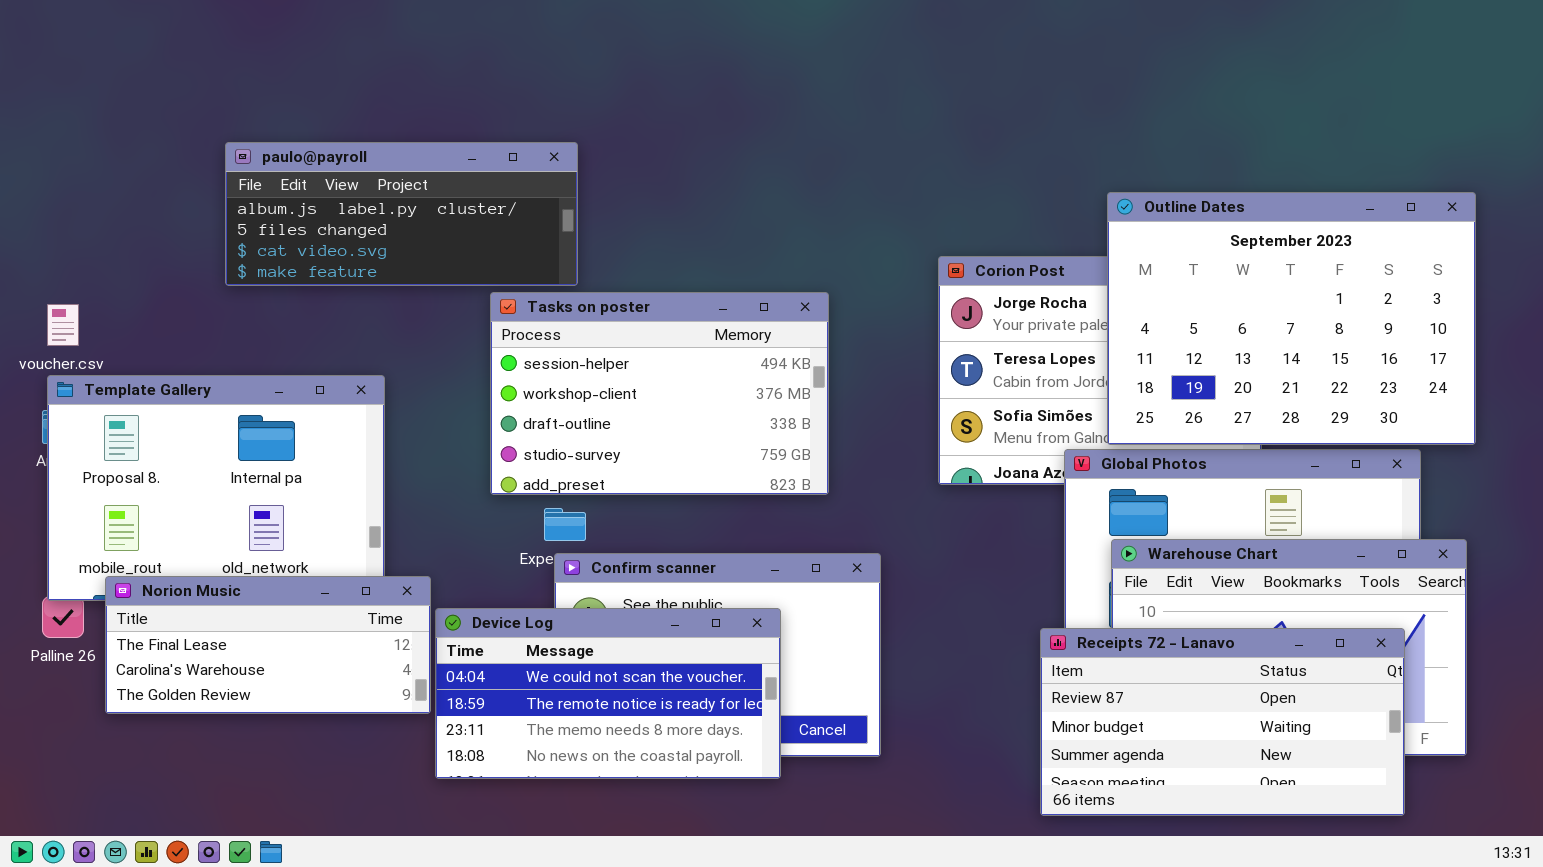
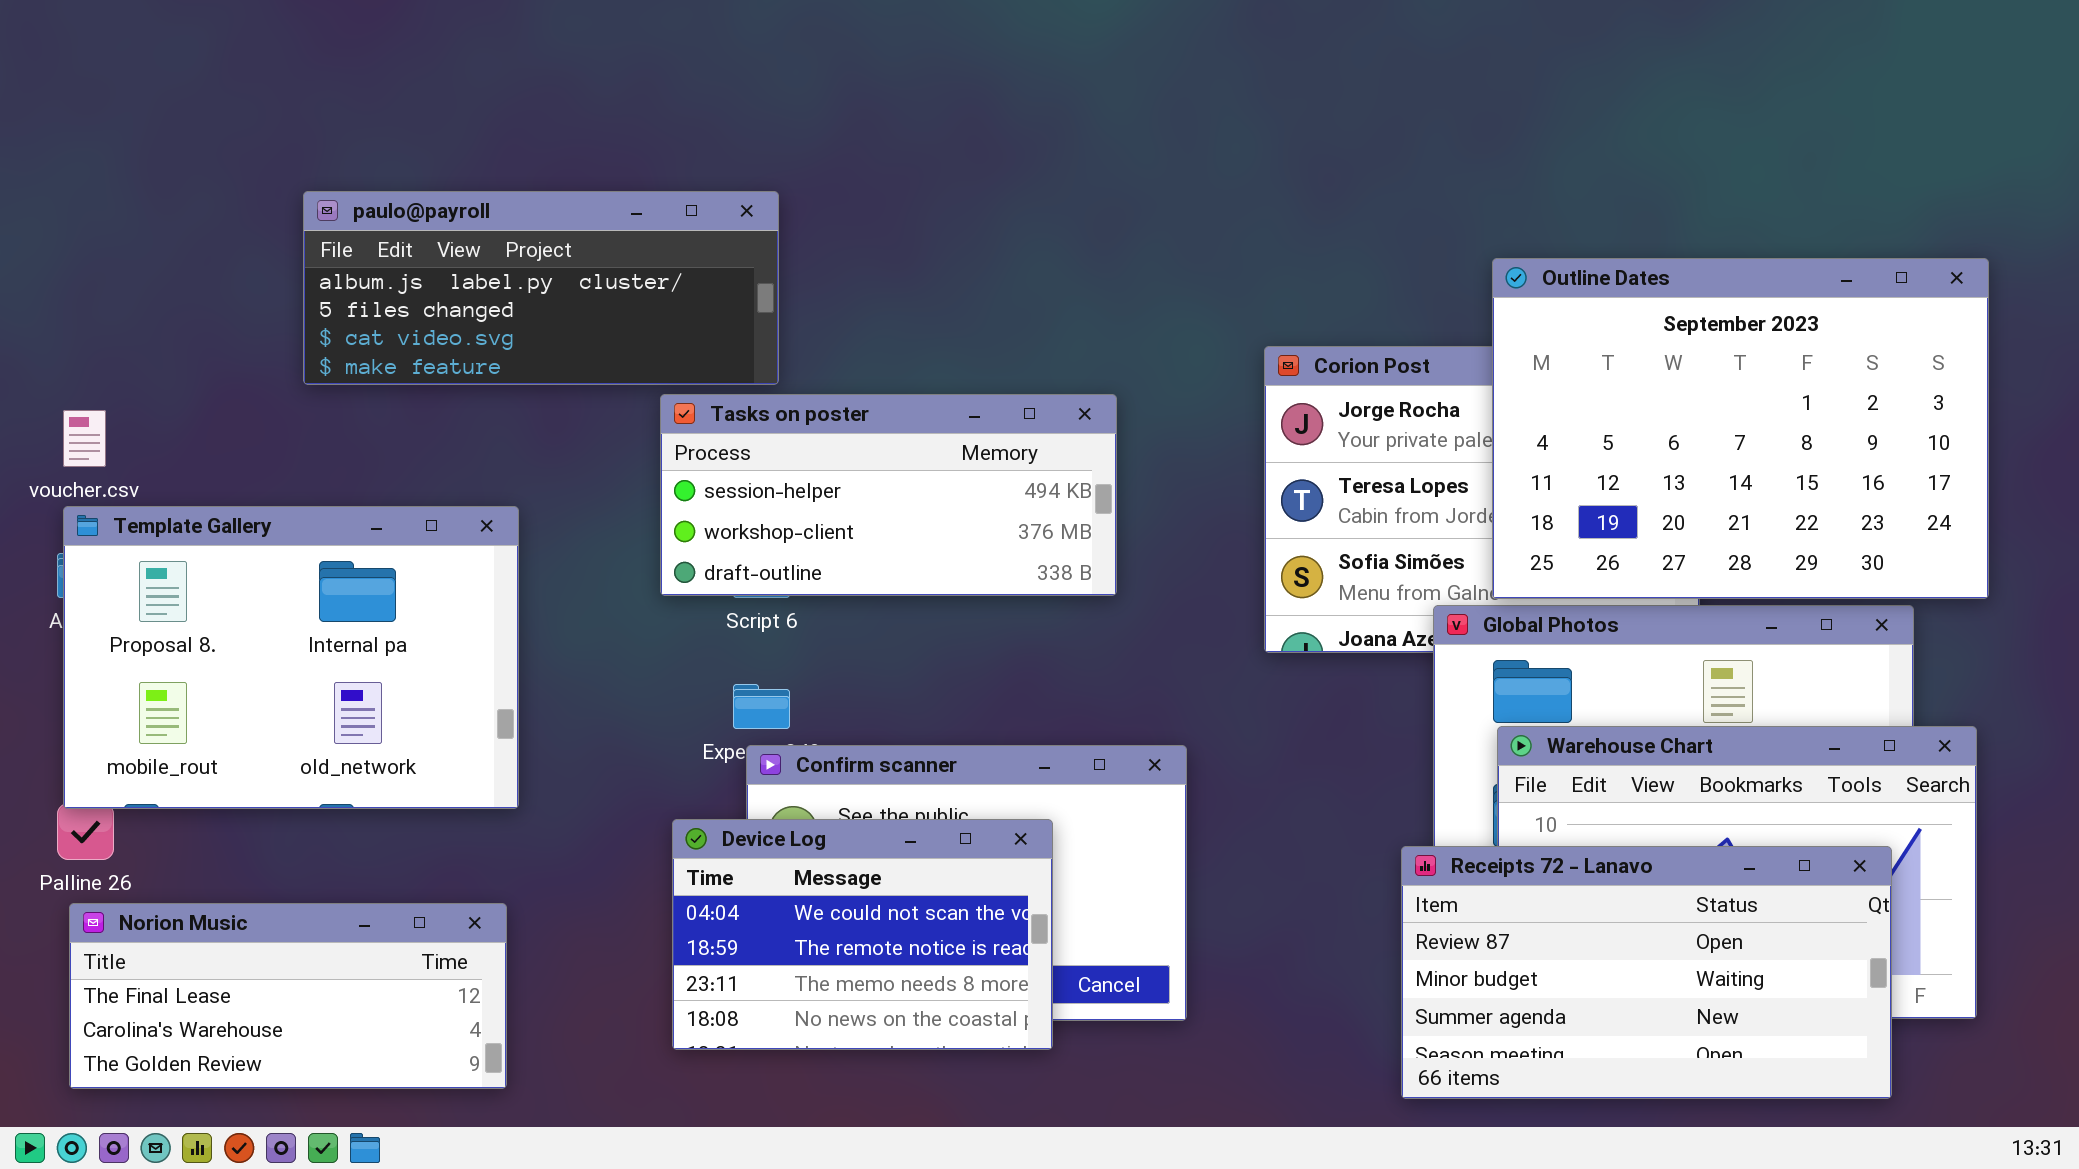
Tasks on poster: [490,292,829,495] -> [660,394,1117,596], resized
Norion Music: [105,576,431,714] -> [69,903,507,1089], moved
Device Log: [435,608,781,779] -> [672,819,1053,1050], resized

